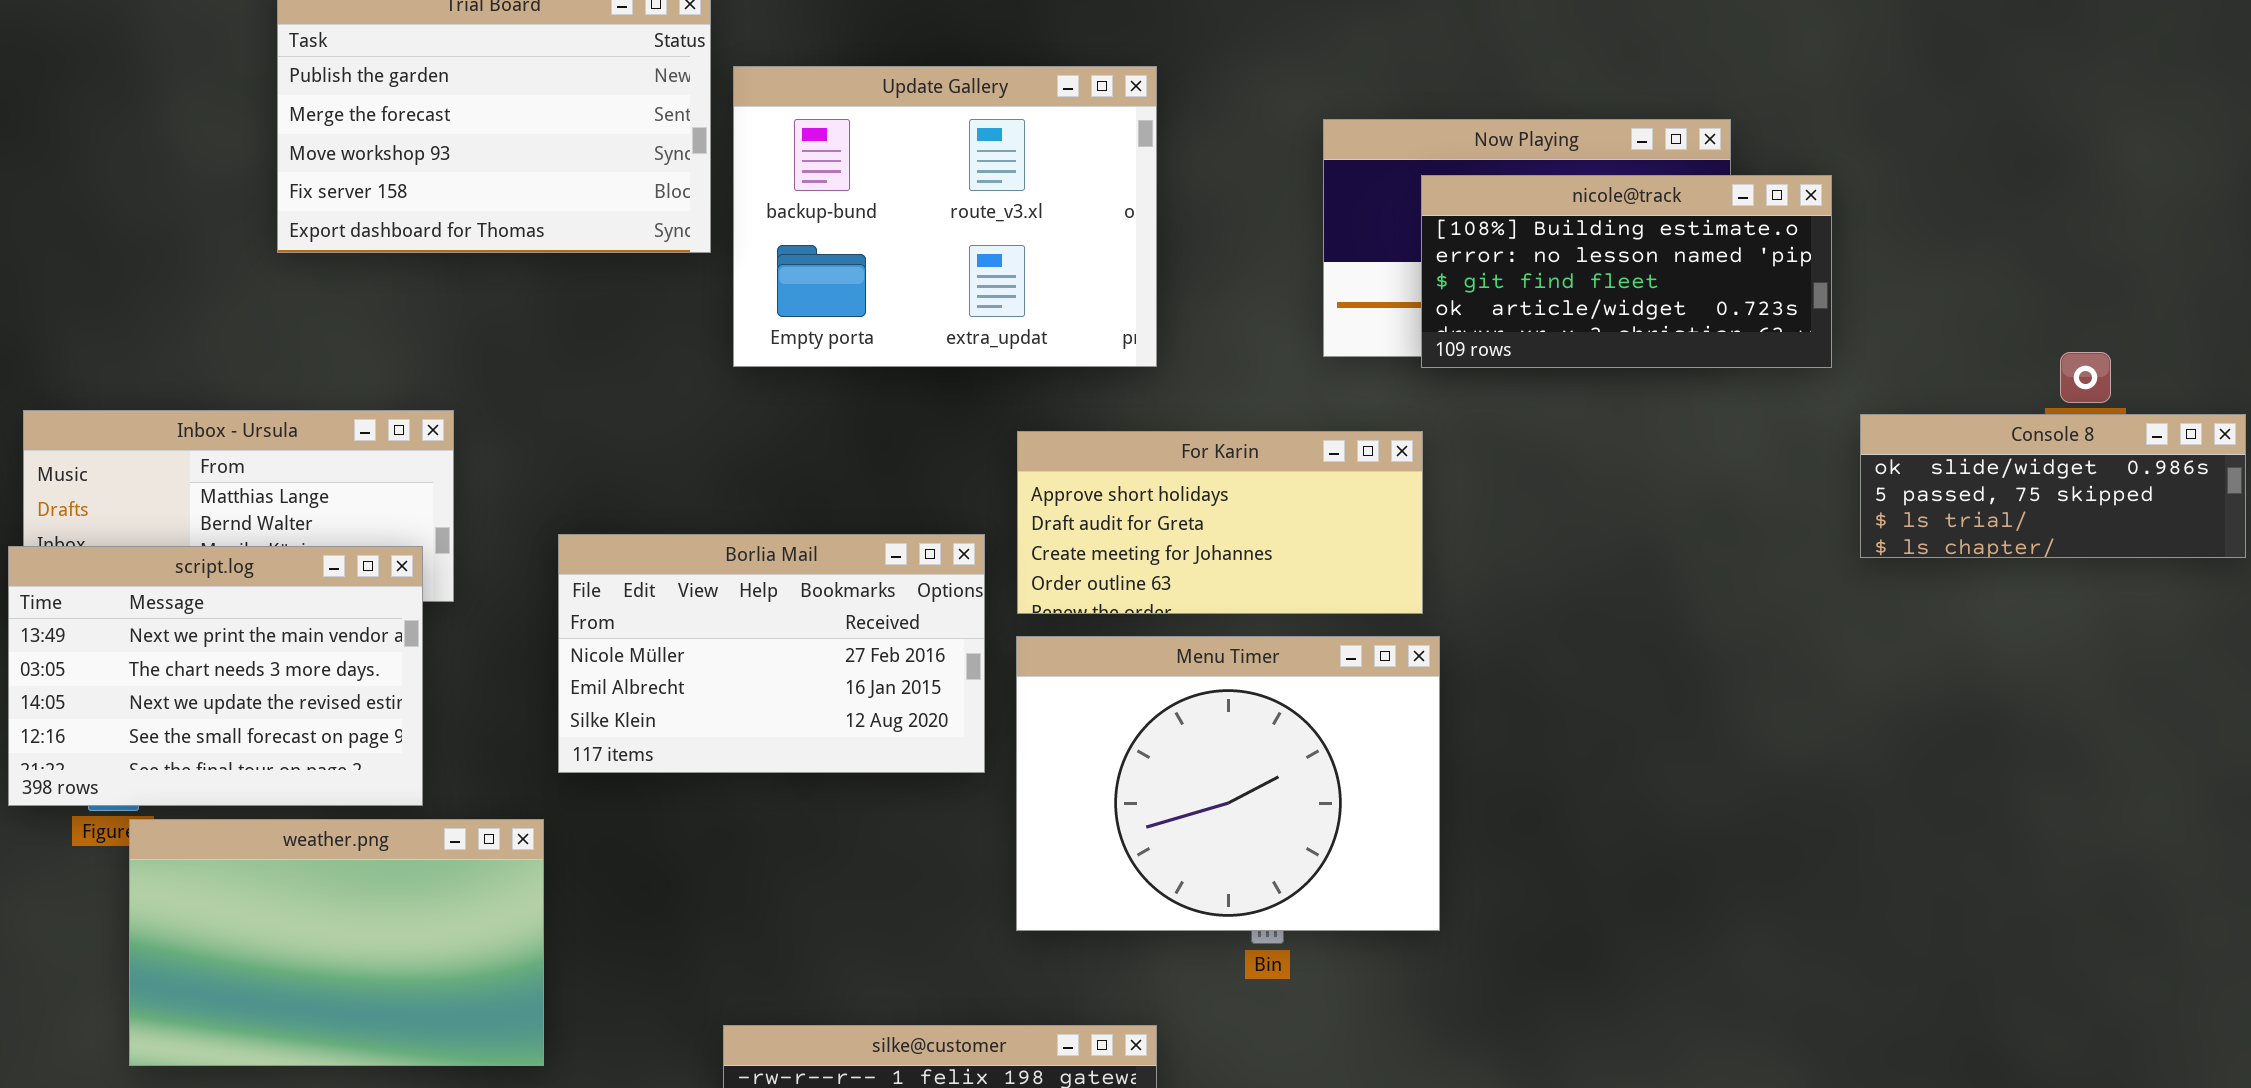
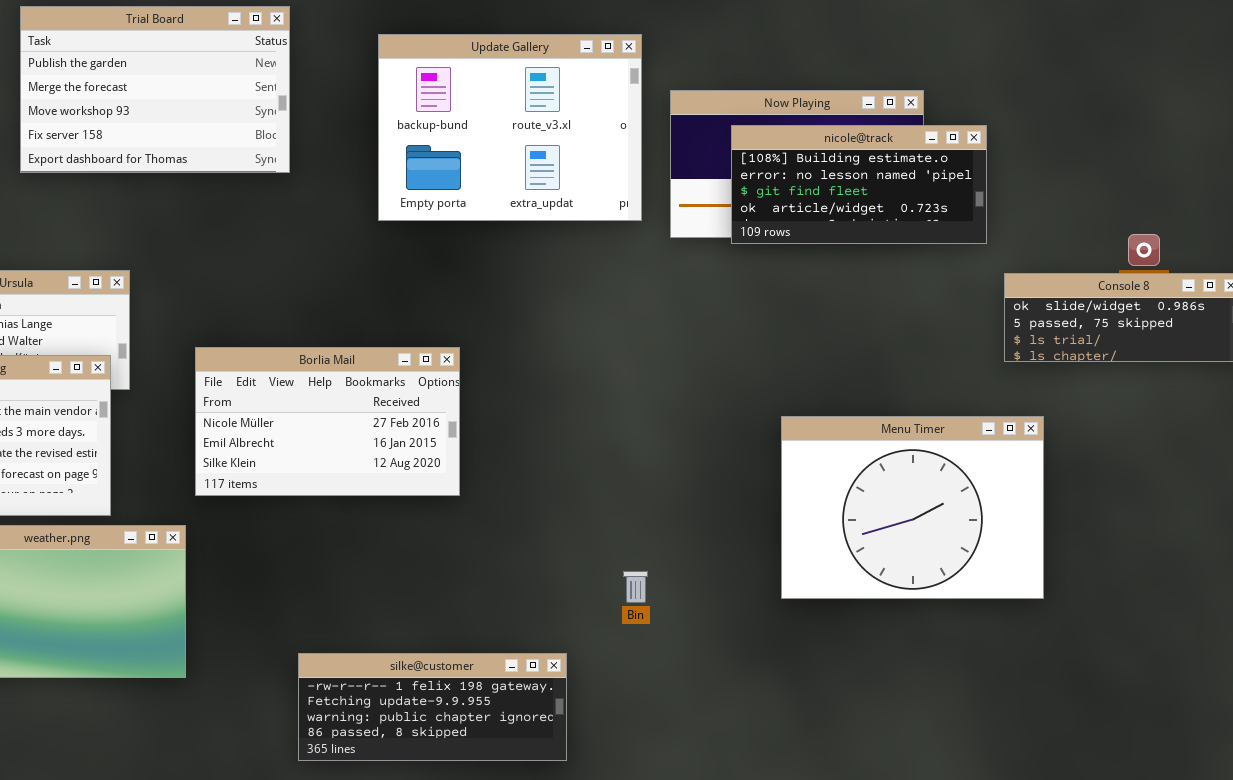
Update Gallery: [733,66,1157,367] -> [378,34,642,221], moved
For Karin: [1017,431,1423,614] -> none, closed
Menu Timer: [1016,636,1440,931] -> [781,416,1044,599], moved

